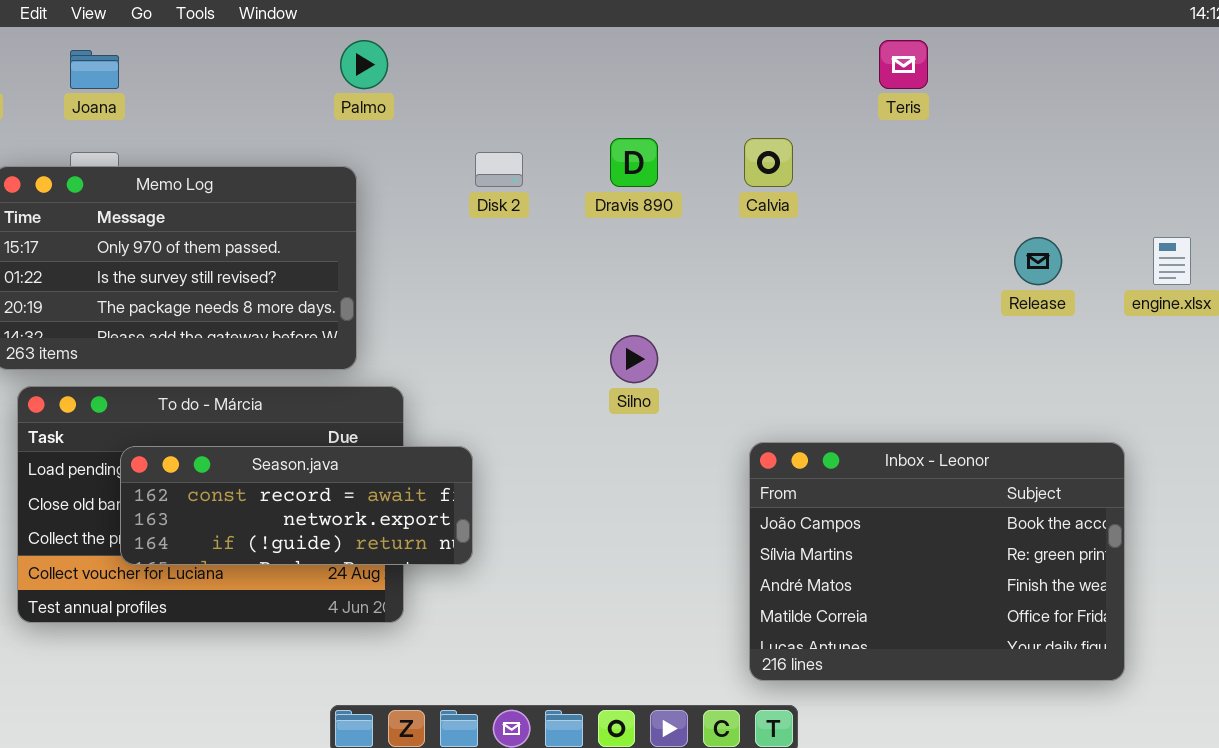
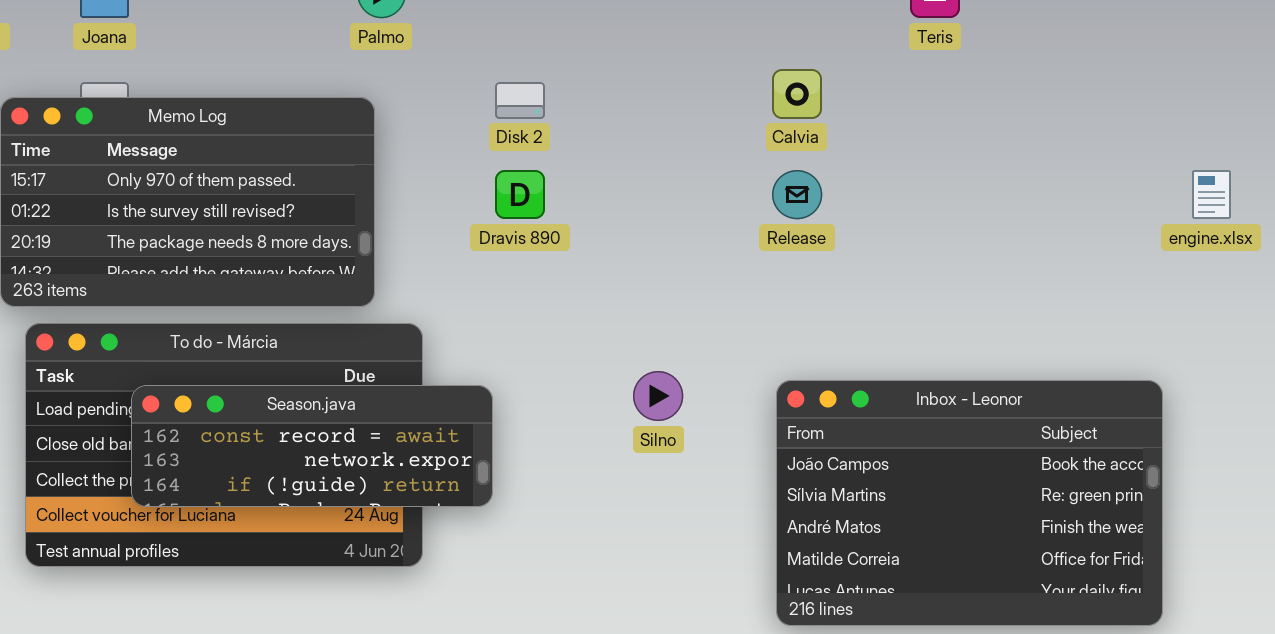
Dravis 890: [610,138,658,187] -> [495,170,545,219], moved
Release: [1014,237,1062,285] -> [772,170,822,219], moved
Silno: [610,335,658,383] -> [633,371,683,421], moved

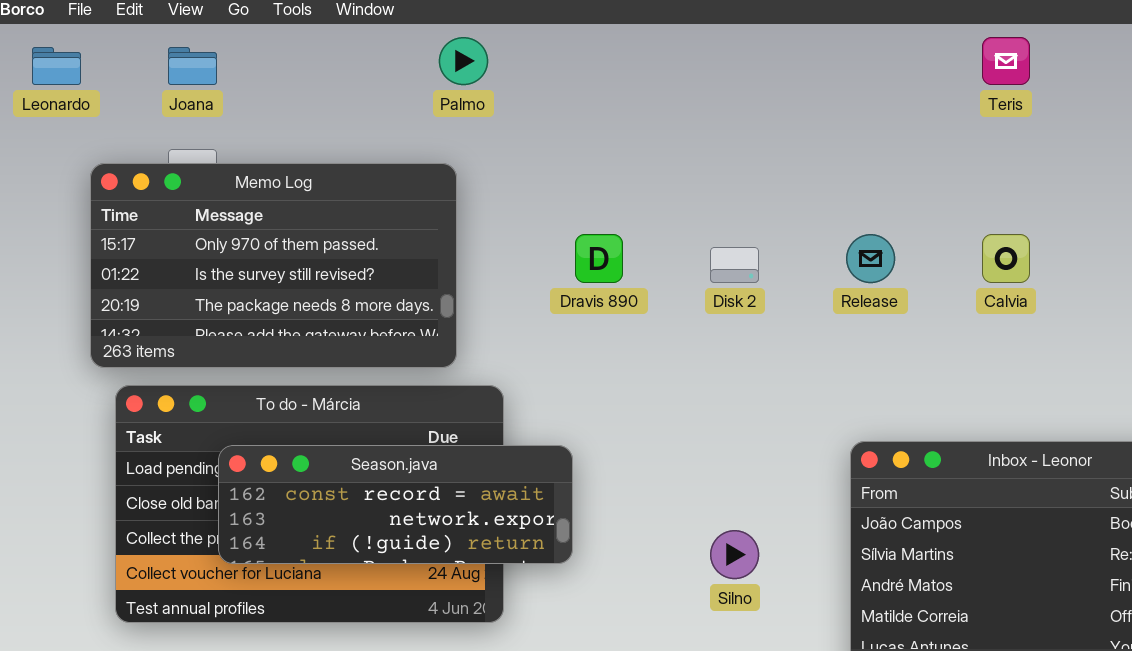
Calvia: [772,69,822,119] -> [982,234,1030,283], moved
Disk 2: [495,82,545,119] -> [710,247,759,283], moved
Silno: [633,371,683,421] -> [710,530,759,579], moved

